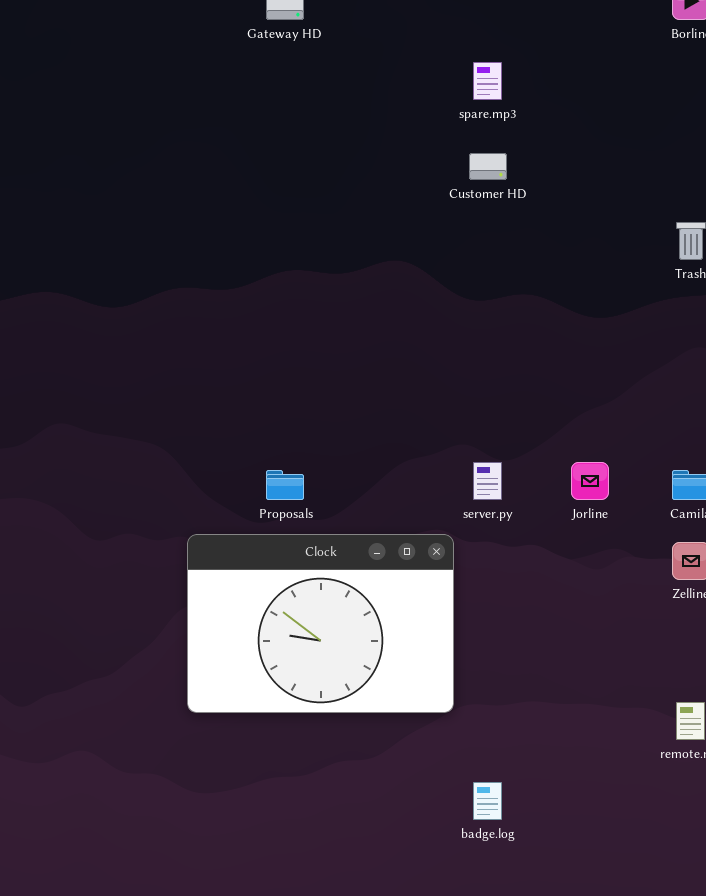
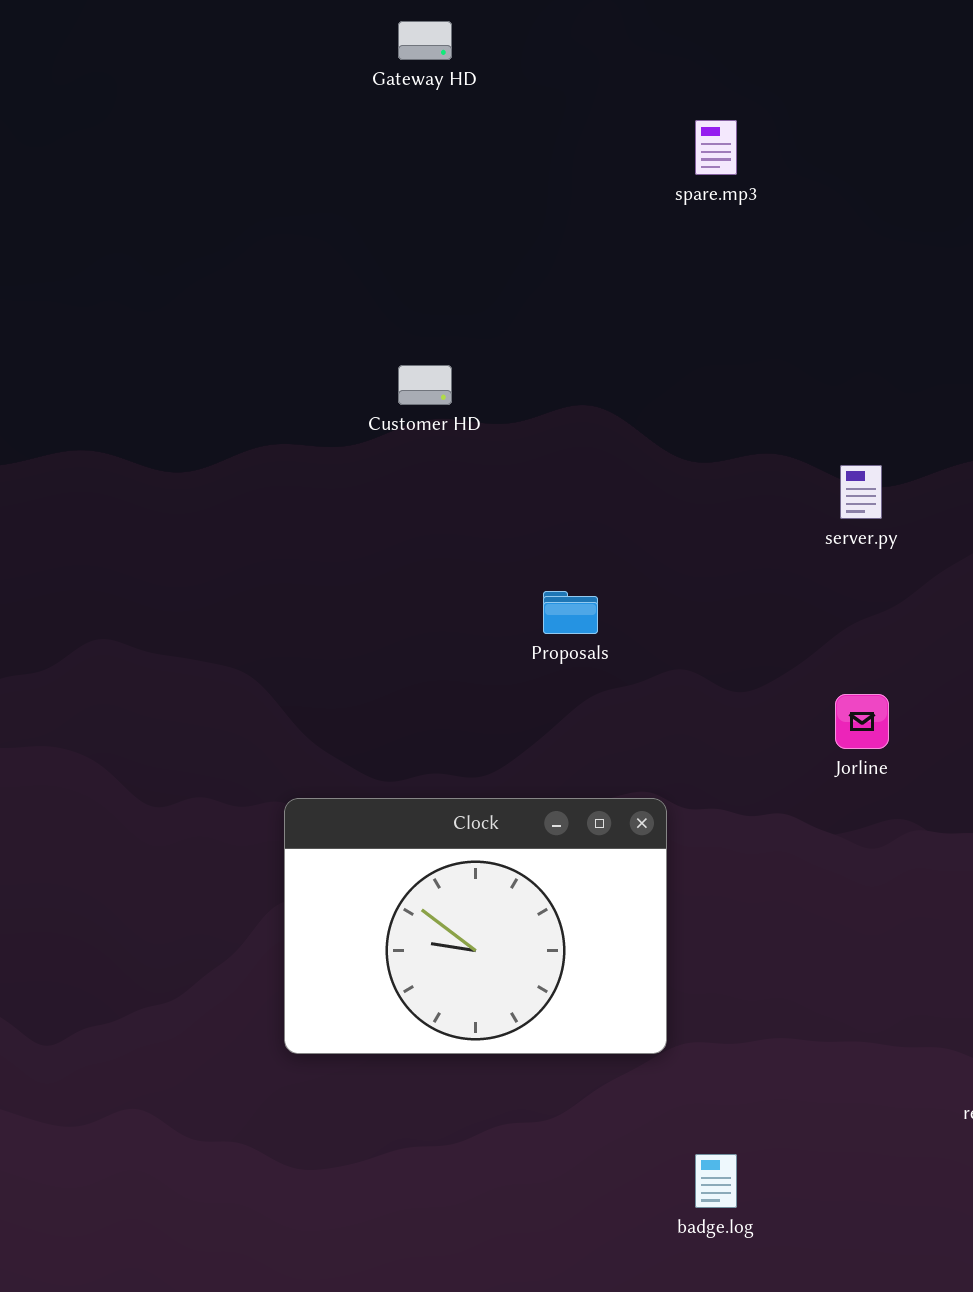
Customer HD: [469,153,507,180] -> [398,365,452,405], moved
server.py: [473,462,502,500] -> [840,465,882,519], moved
Proposals: [266,470,304,500] -> [543,591,598,634], moved

